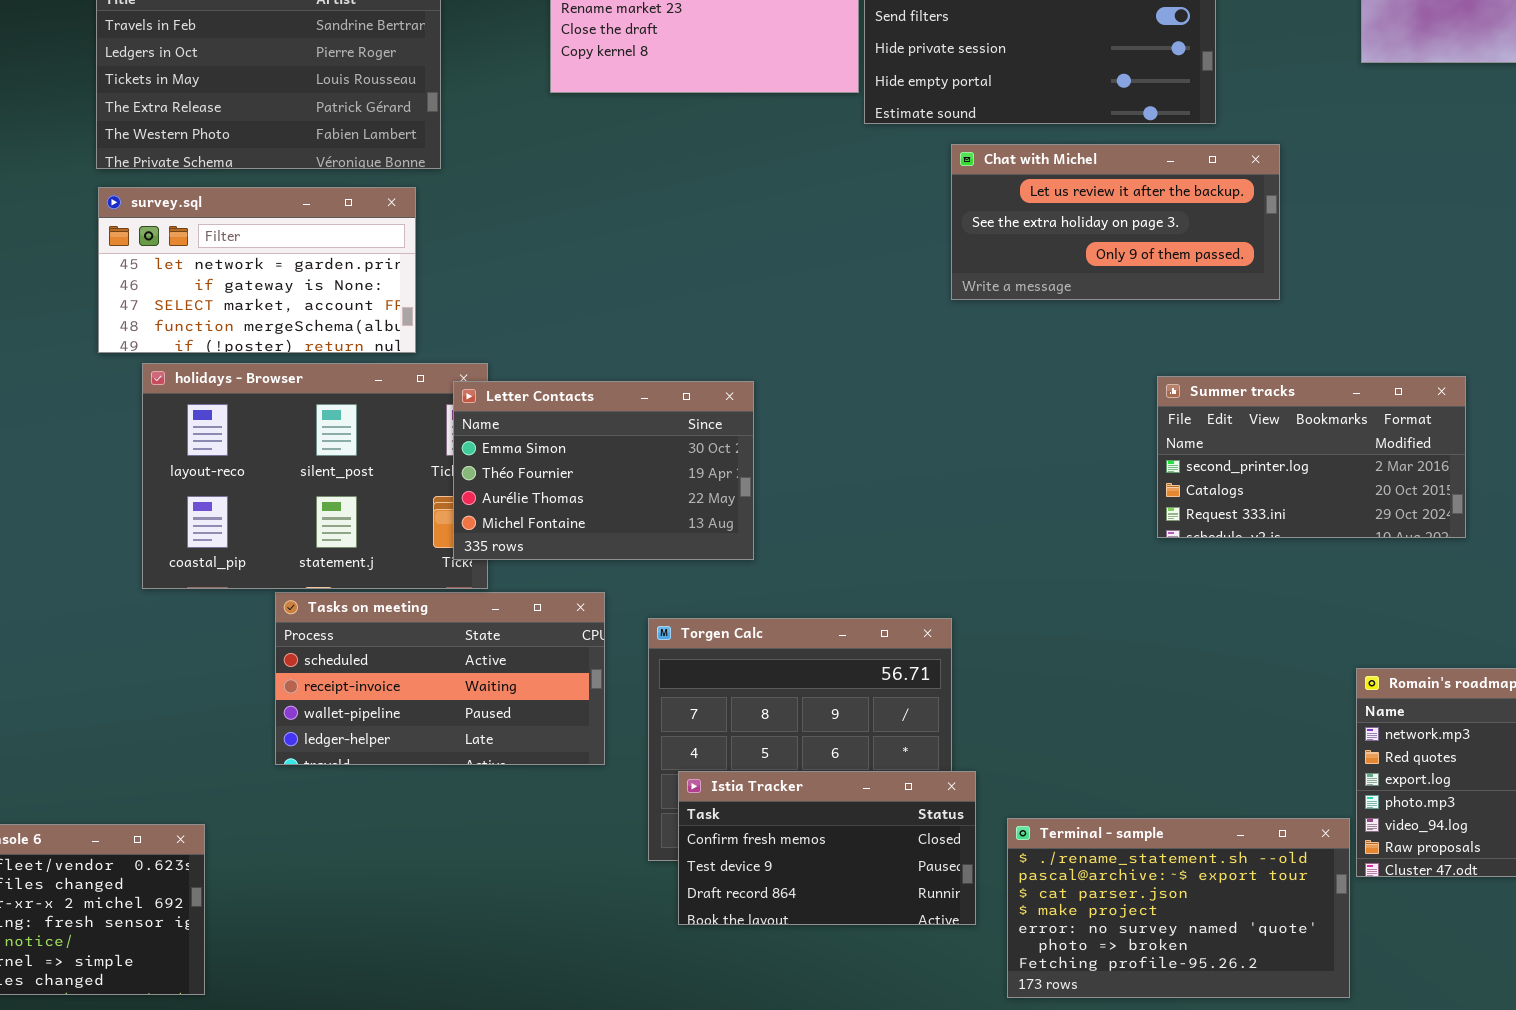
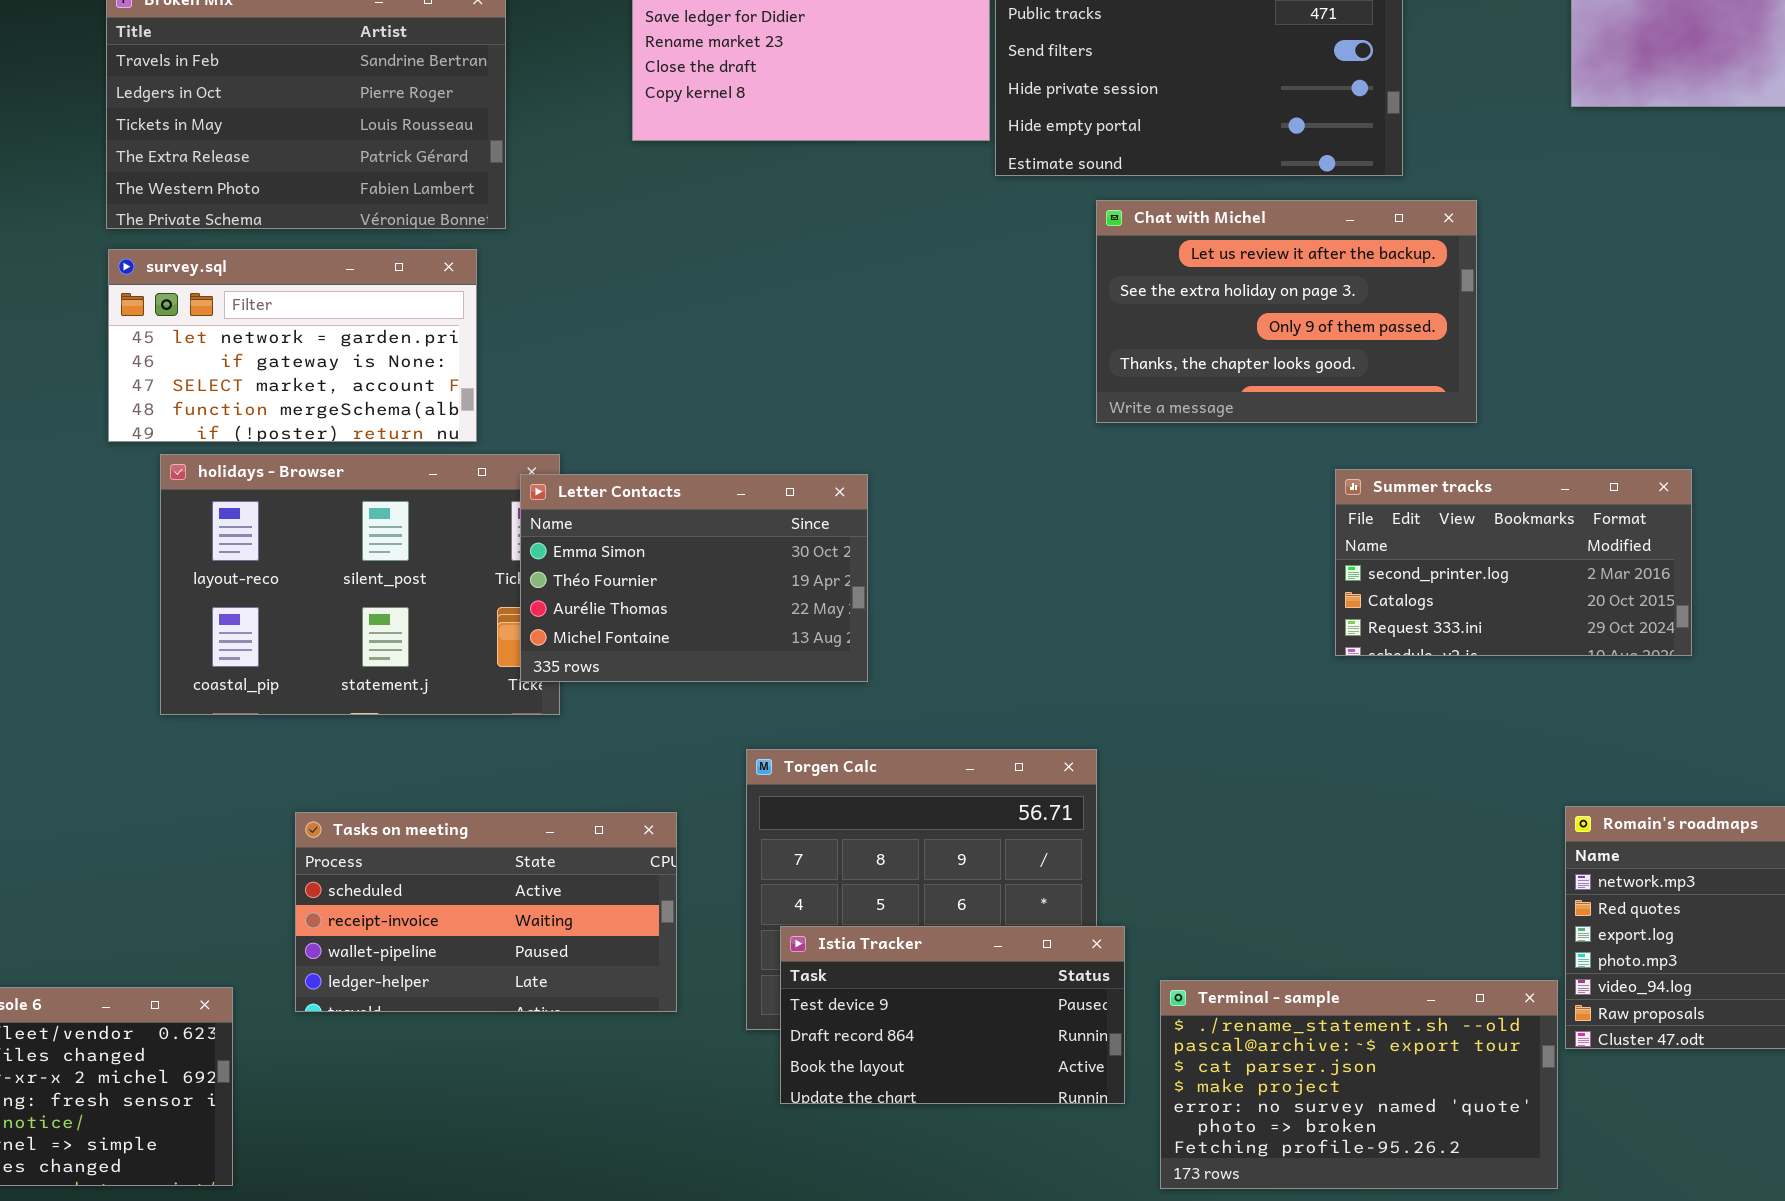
Chat with Michel: [951,144,1280,300] -> [1096,200,1477,423], resized
Tasks on meeting: [275,592,605,765] -> [295,812,677,1012], moved
Istia Tracker: [678,771,976,925] -> [780,926,1125,1104], scrolled down 1 row

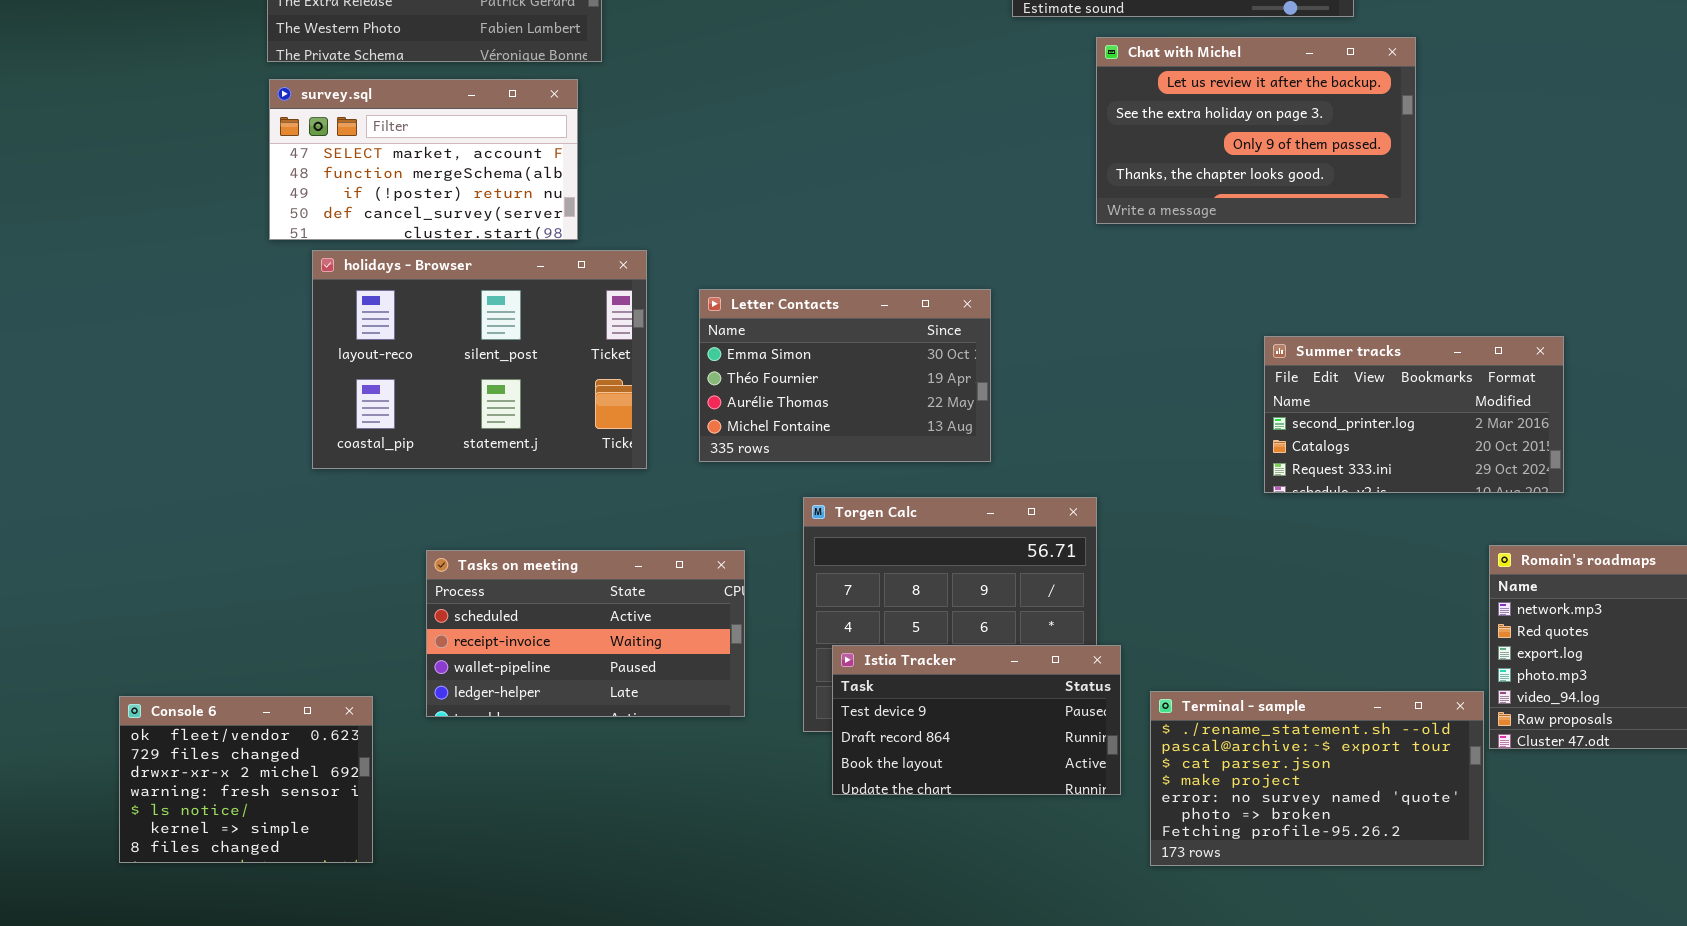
survey.sql: [108,249,477,442] -> [269,79,578,240], scrolled down 2 rows
Summer tracks: [1335,469,1692,656] -> [1264,336,1564,493], moved
Letter Contacts: [520,474,868,682] -> [699,289,991,462], moved

